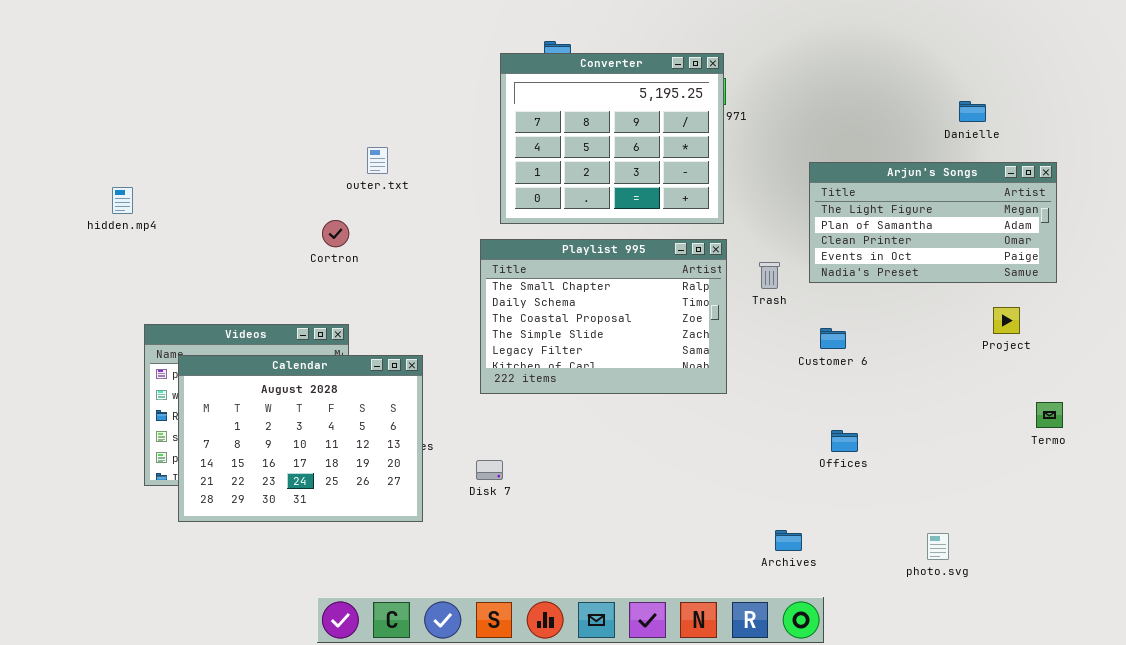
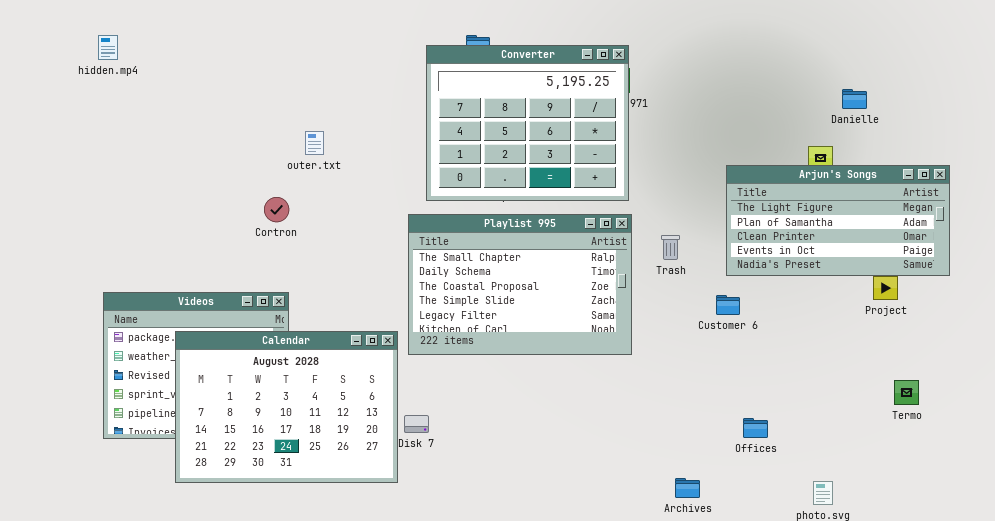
Arjun's Songs: [809,162,1057,283] -> [726,165,950,276], moved
hidden.mp4: [112,187,133,214] -> [98,35,118,60], moved
Calendar: [178,355,423,522] -> [175,331,398,483], moved
Termo: [1036,402,1063,428] -> [894,380,919,405], moved
Offices: [831,430,858,452] -> [743,418,768,438], moved

